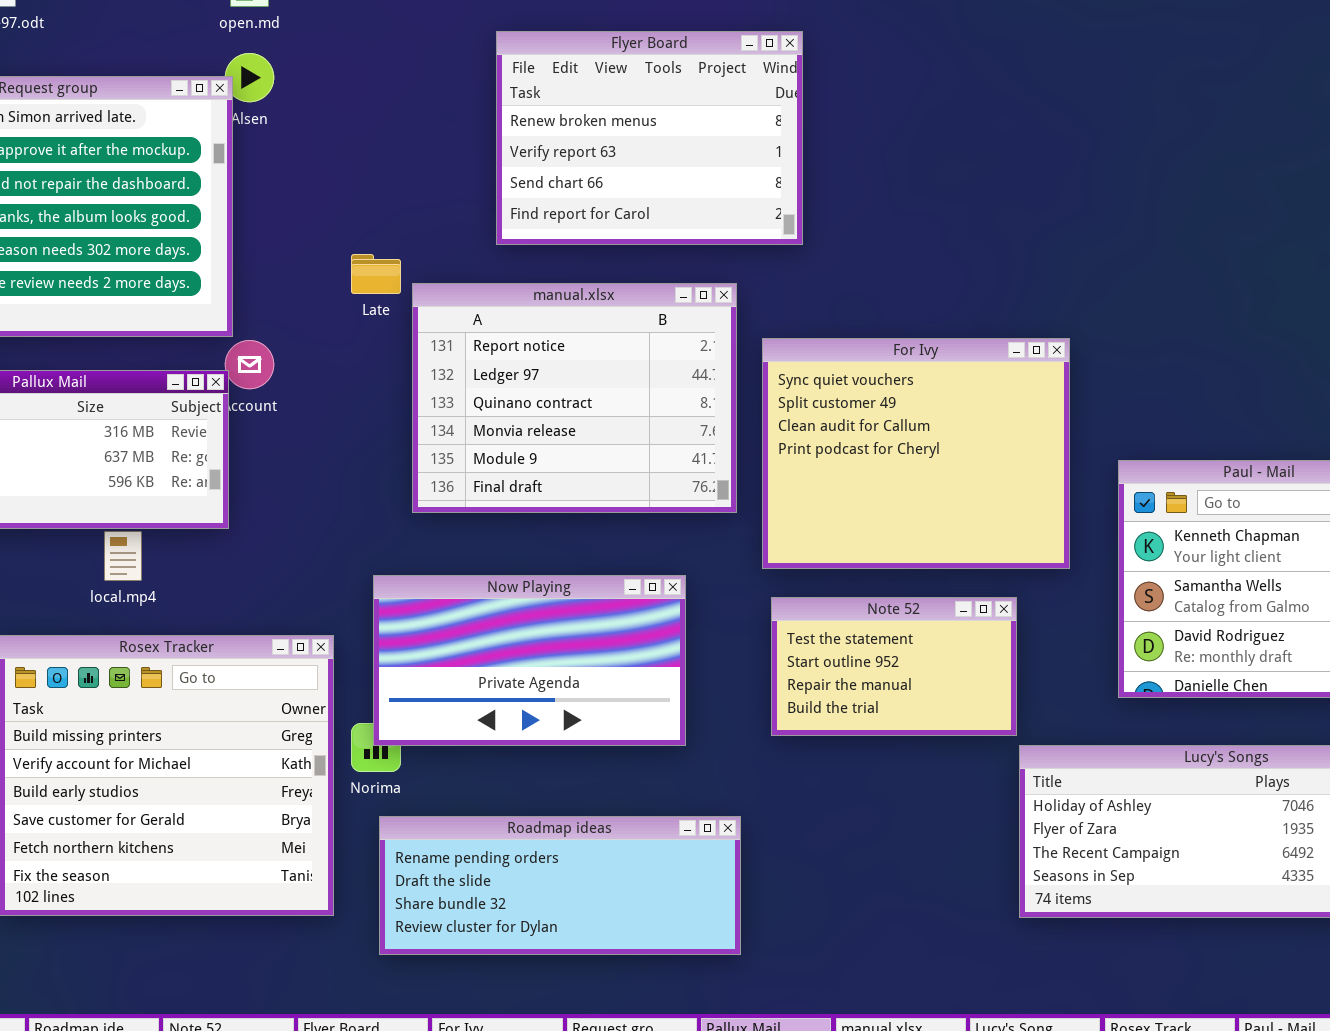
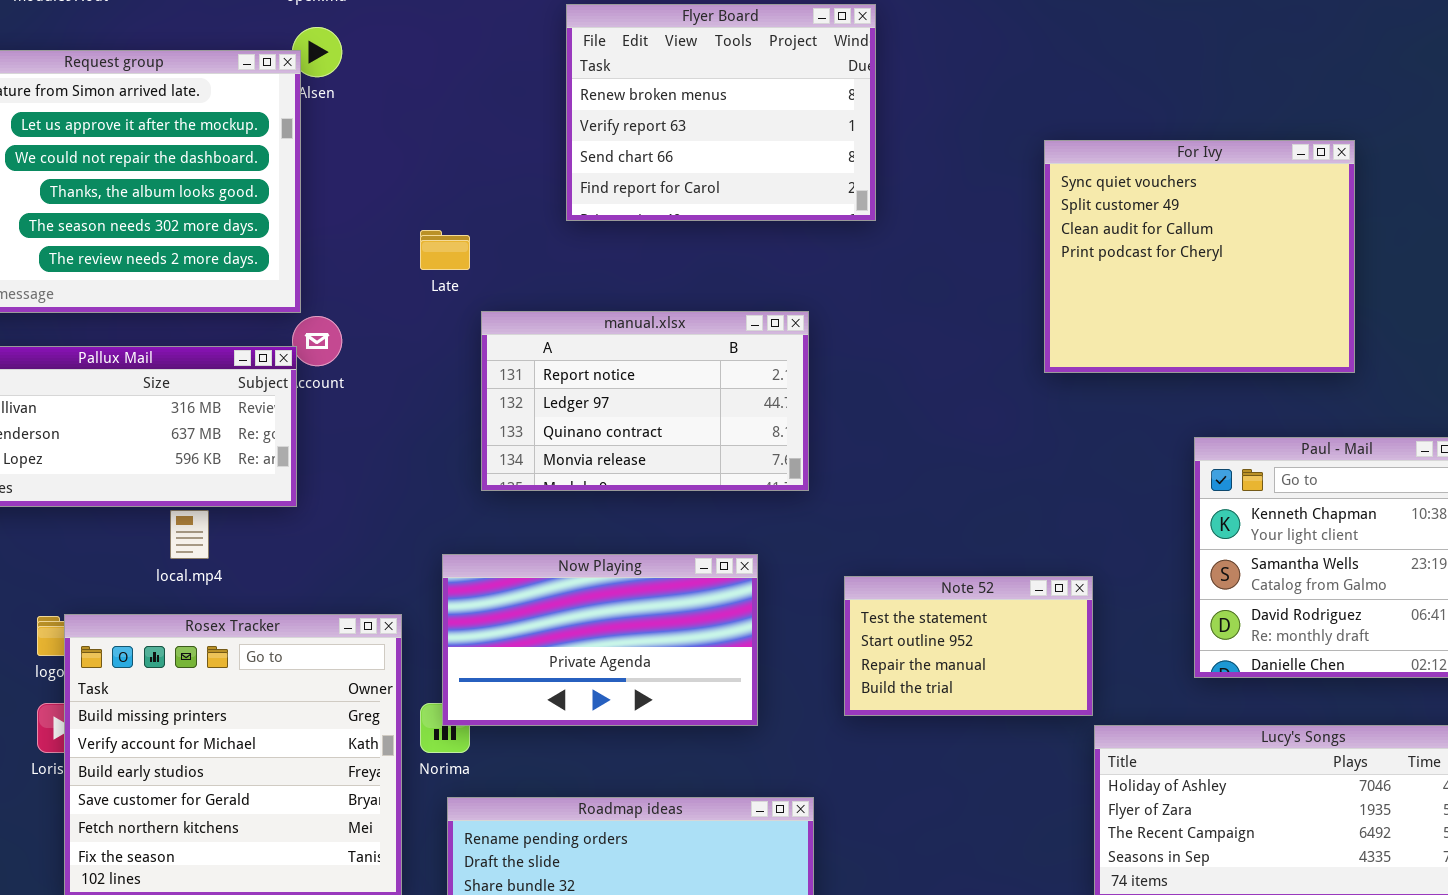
manual.xlsx: [412,283,737,513] -> [481,311,809,491], resized
For Ivy: [762,338,1070,569] -> [1044,140,1355,373], moved

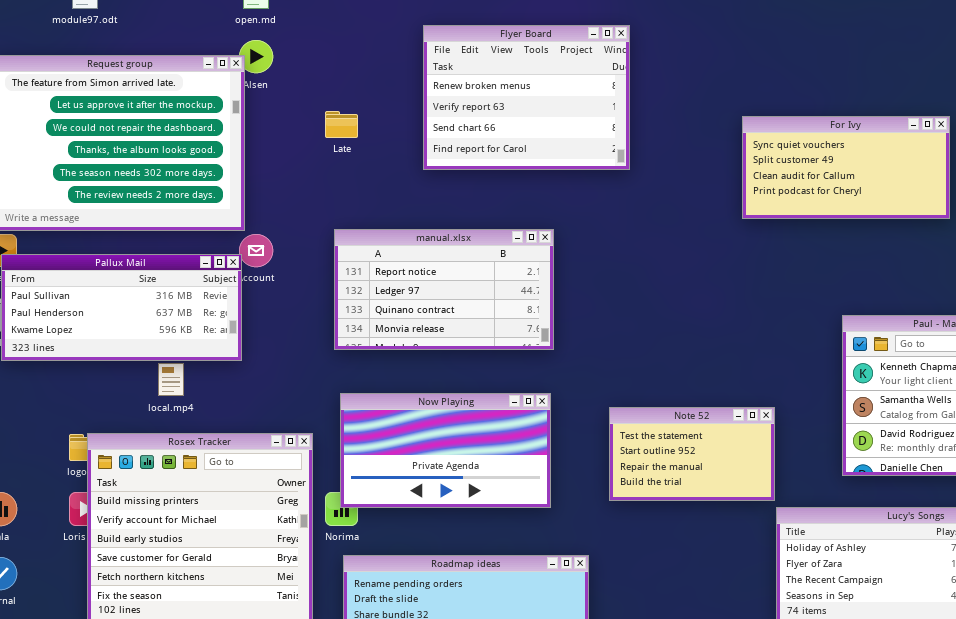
For Ivy: [1044,140,1355,373] -> [742,116,950,219], resized
Late: [420,230,470,270] -> [325,111,358,138], moved
manual.xlsx: [481,311,809,491] -> [334,229,554,350], moved

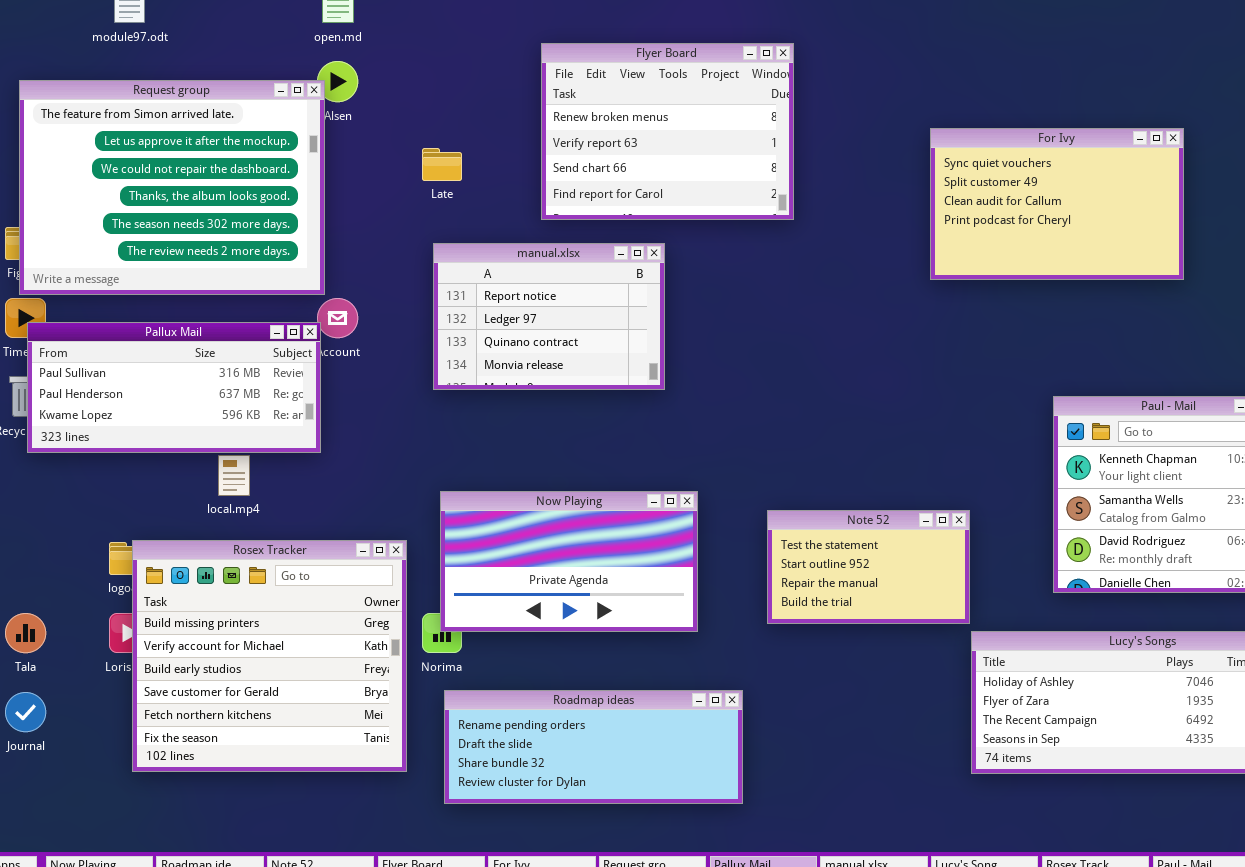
For Ivy: [742,116,950,219] -> [930,128,1184,280], resized
manual.xlsx: [334,229,554,350] -> [433,243,665,390], moved, resized

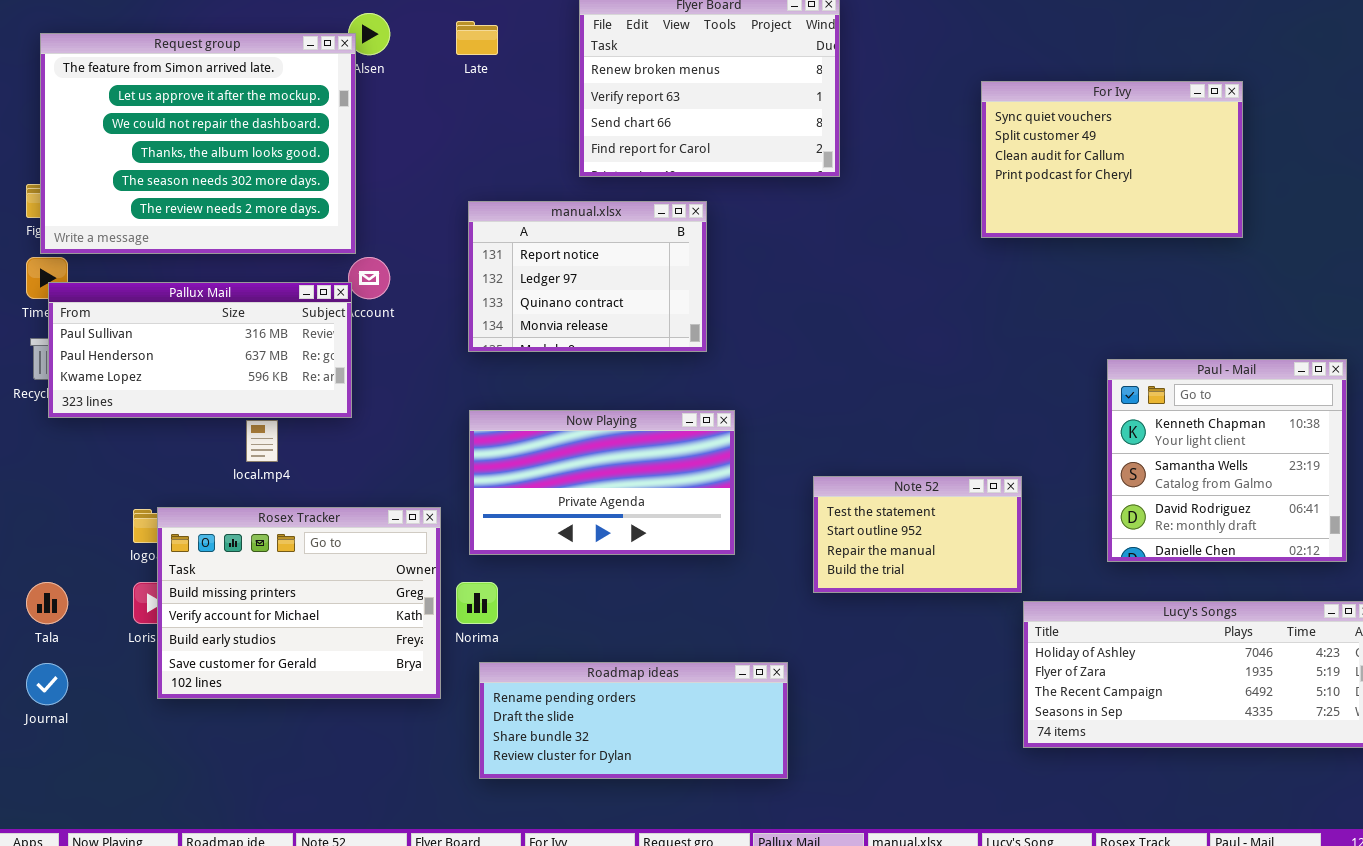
Late: [422,148,462,181] -> [456,21,498,55], moved
Now Playing: [440,491,698,632] -> [469,410,735,555], moved
Rosex Tracker: [132,540,407,772] -> [157,507,441,699], resized

